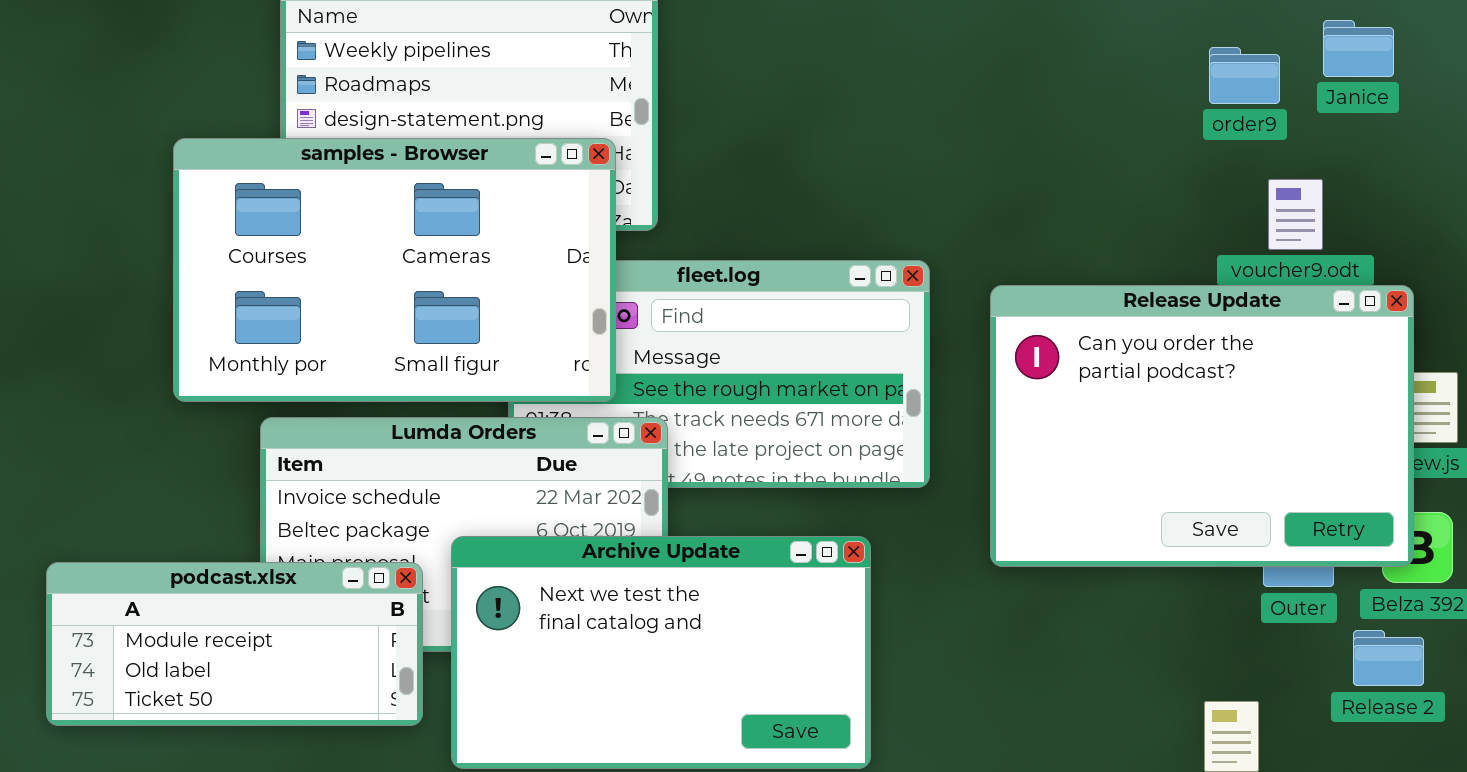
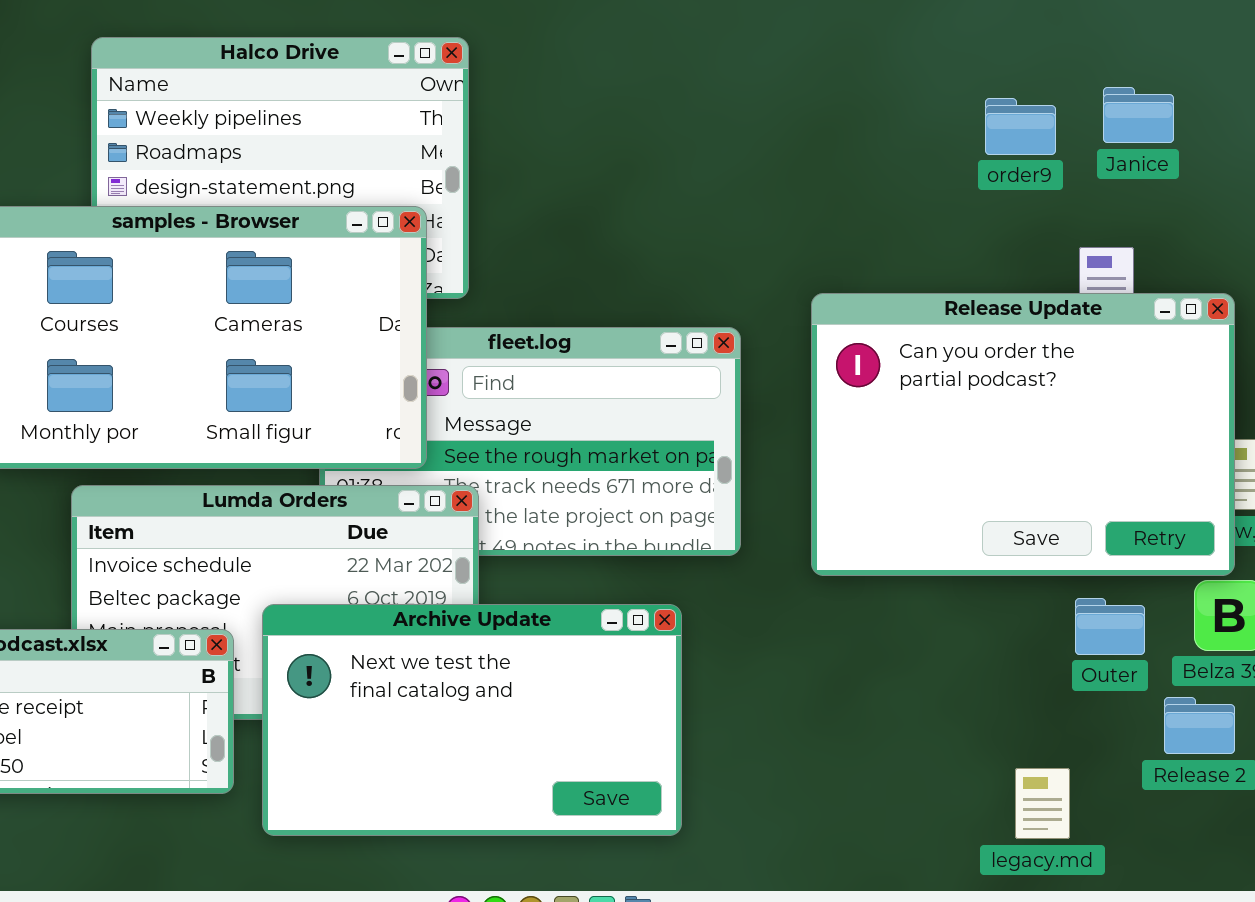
Janice: [1323,20,1394,77] -> [1103,87,1174,143], moved
order9: [1209,47,1280,104] -> [985,98,1056,155], moved
Release Update: [990,285,1414,567] -> [811,293,1235,576], moved

